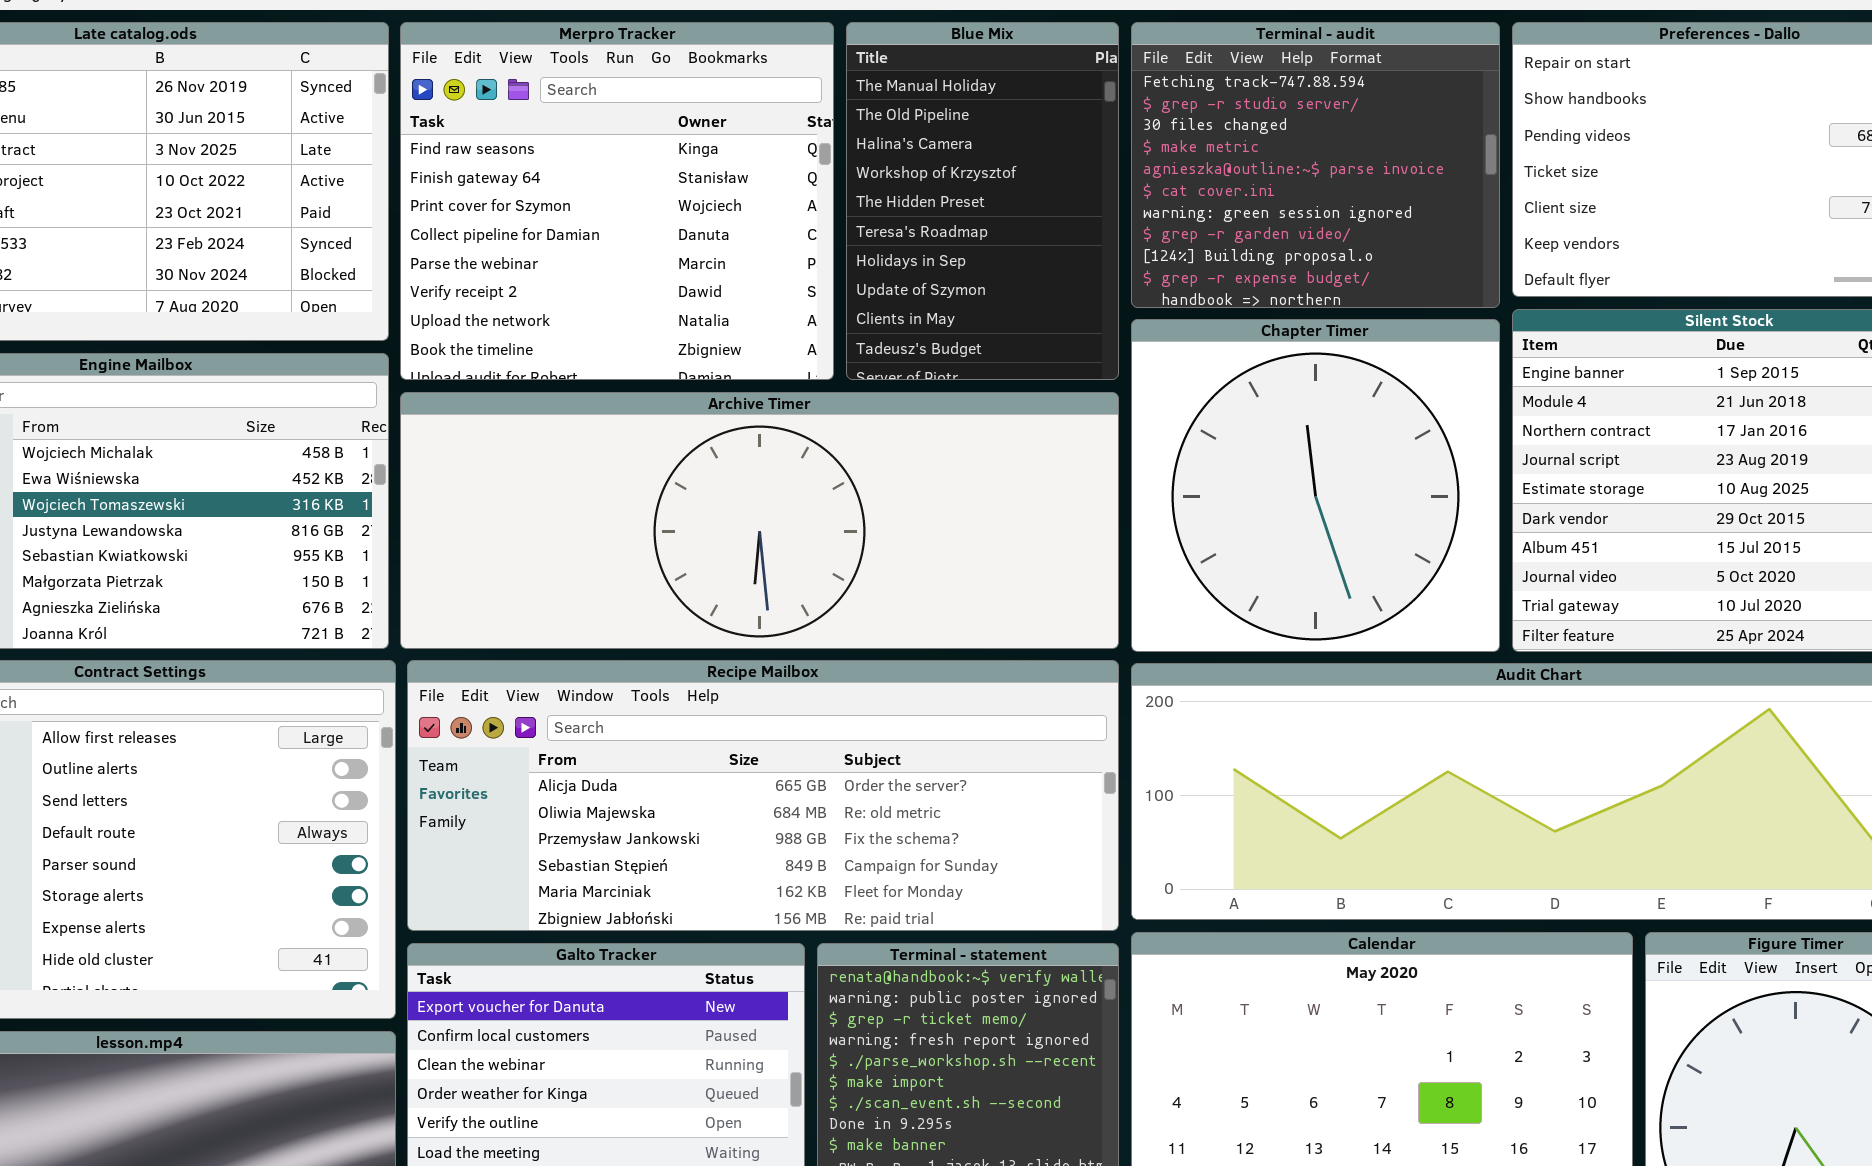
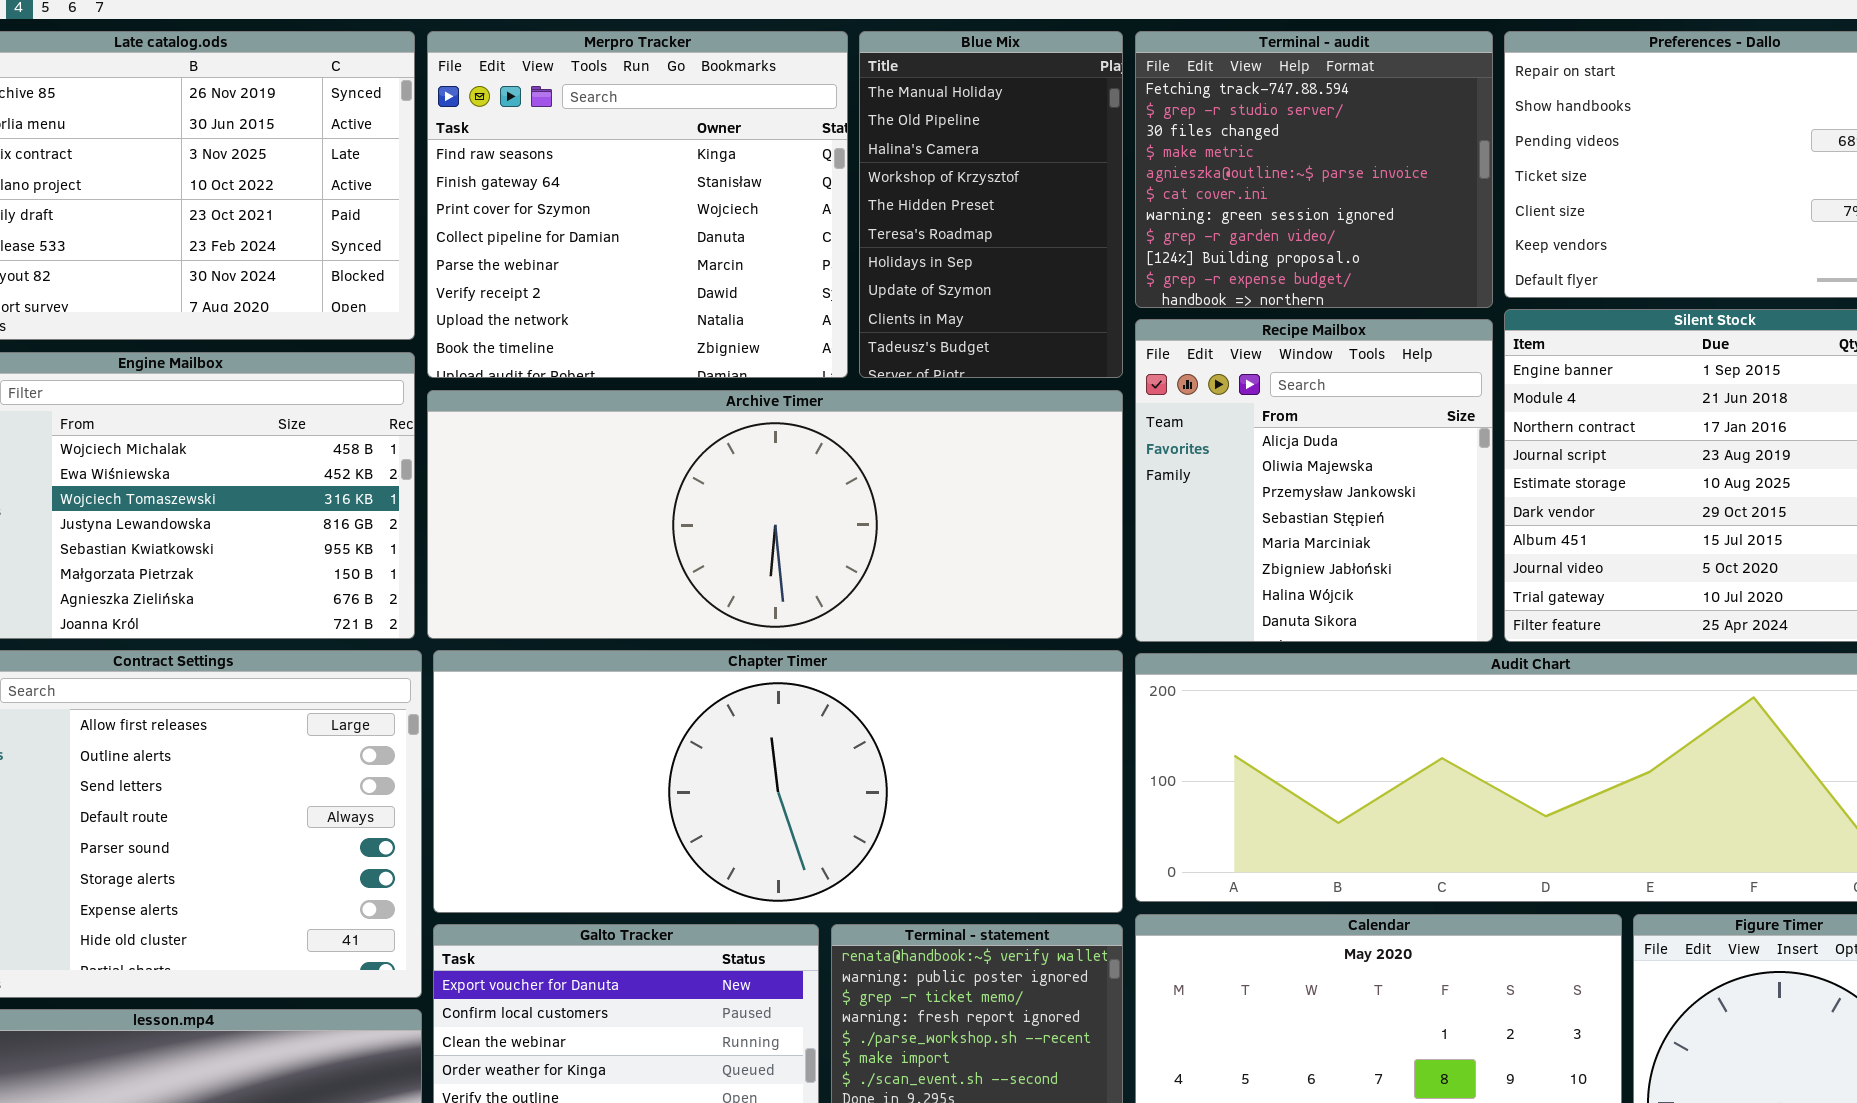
Chapter Timer: [1131,319,1500,652] -> [433,650,1123,913], moved, resized
Recipe Mailbox: [407,660,1119,931] -> [1135,319,1493,642], moved, resized

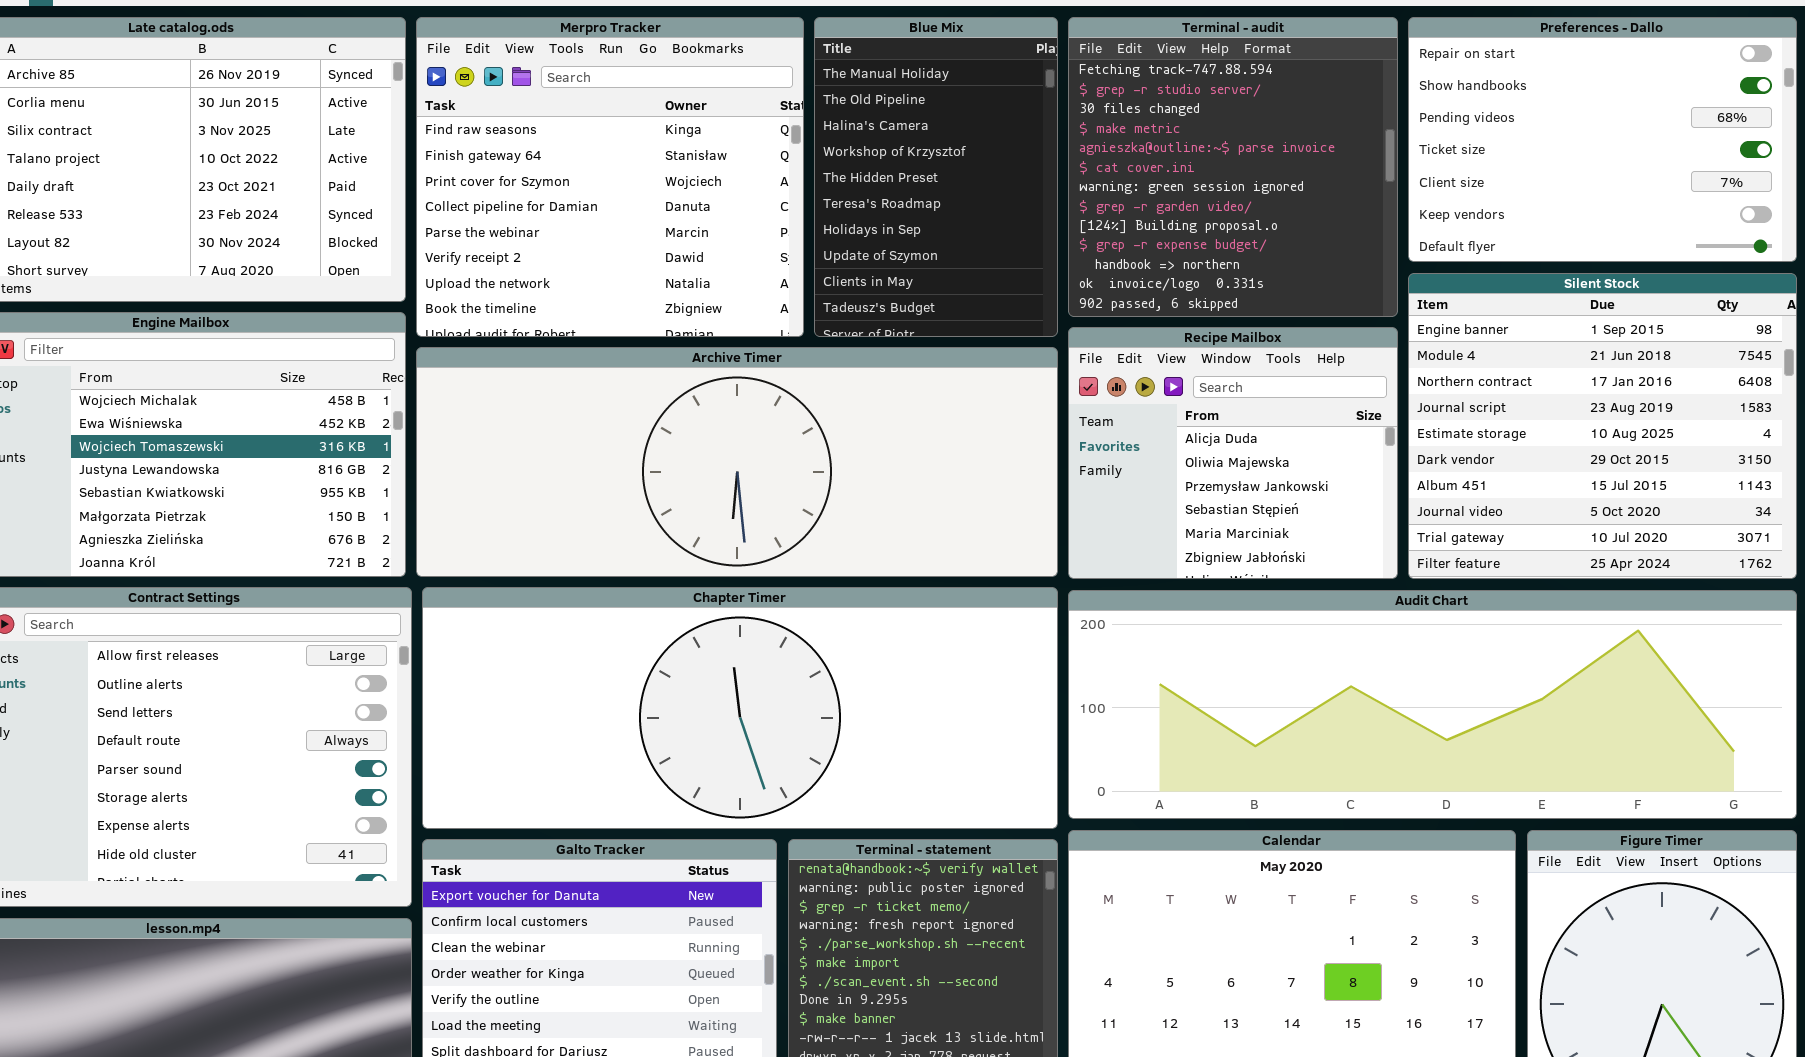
Terminal - audit: [1135,31,1493,308] -> [1068,17,1398,317], resized
Recipe Mailbox: [1135,319,1493,642] -> [1068,327,1398,579], resized

